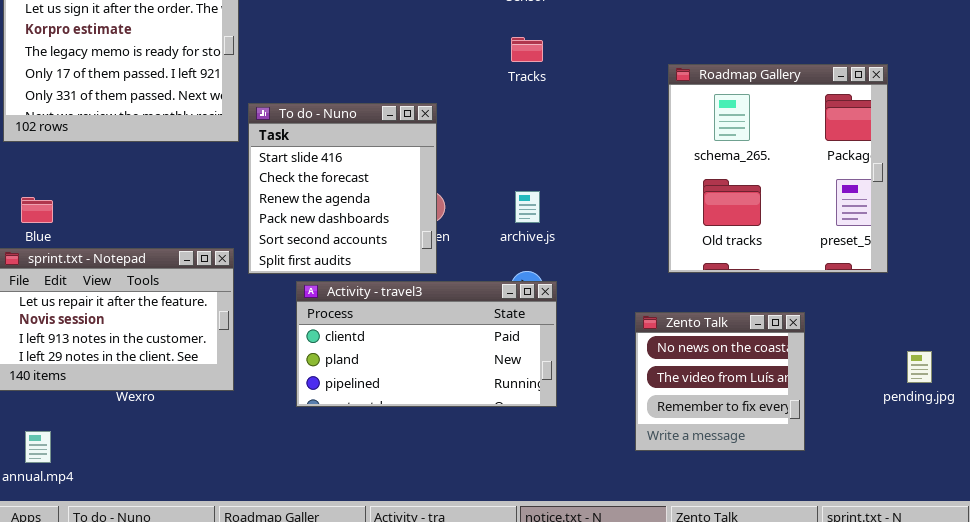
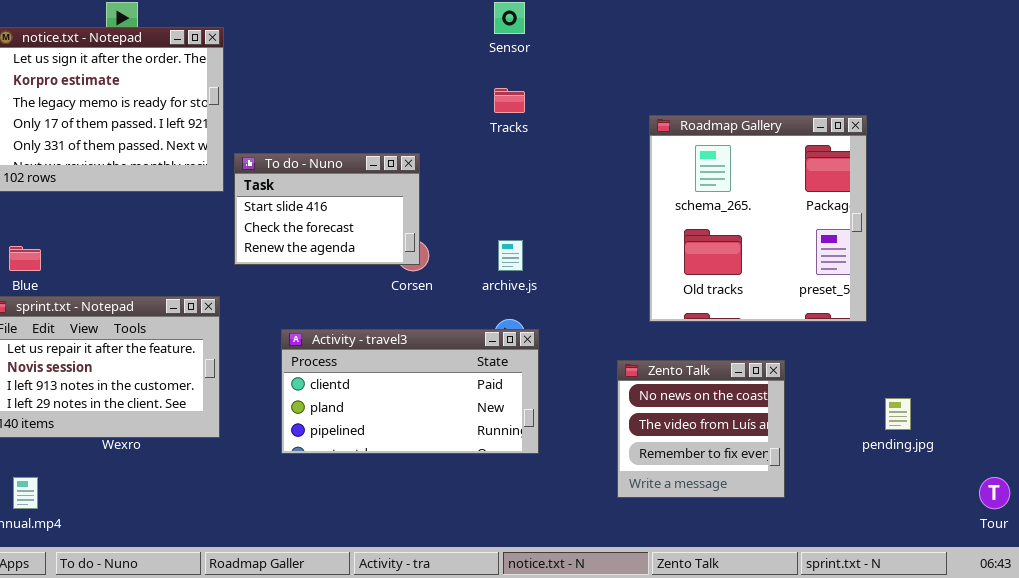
To do - Nuno: [248,103,437,274] -> [234,153,420,265], resized

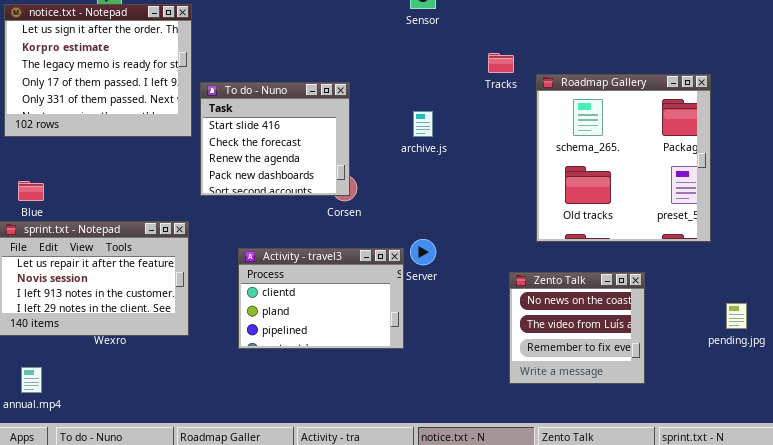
Tracks: [494,88,525,113] -> [488,53,514,73], moved
To do - Nuno: [234,153,420,265] -> [200,82,350,196], resized
archive.js: [498,240,523,271] -> [413,111,433,137], moved
Activity - travel3: [281,329,539,454] -> [238,248,404,349], resized

